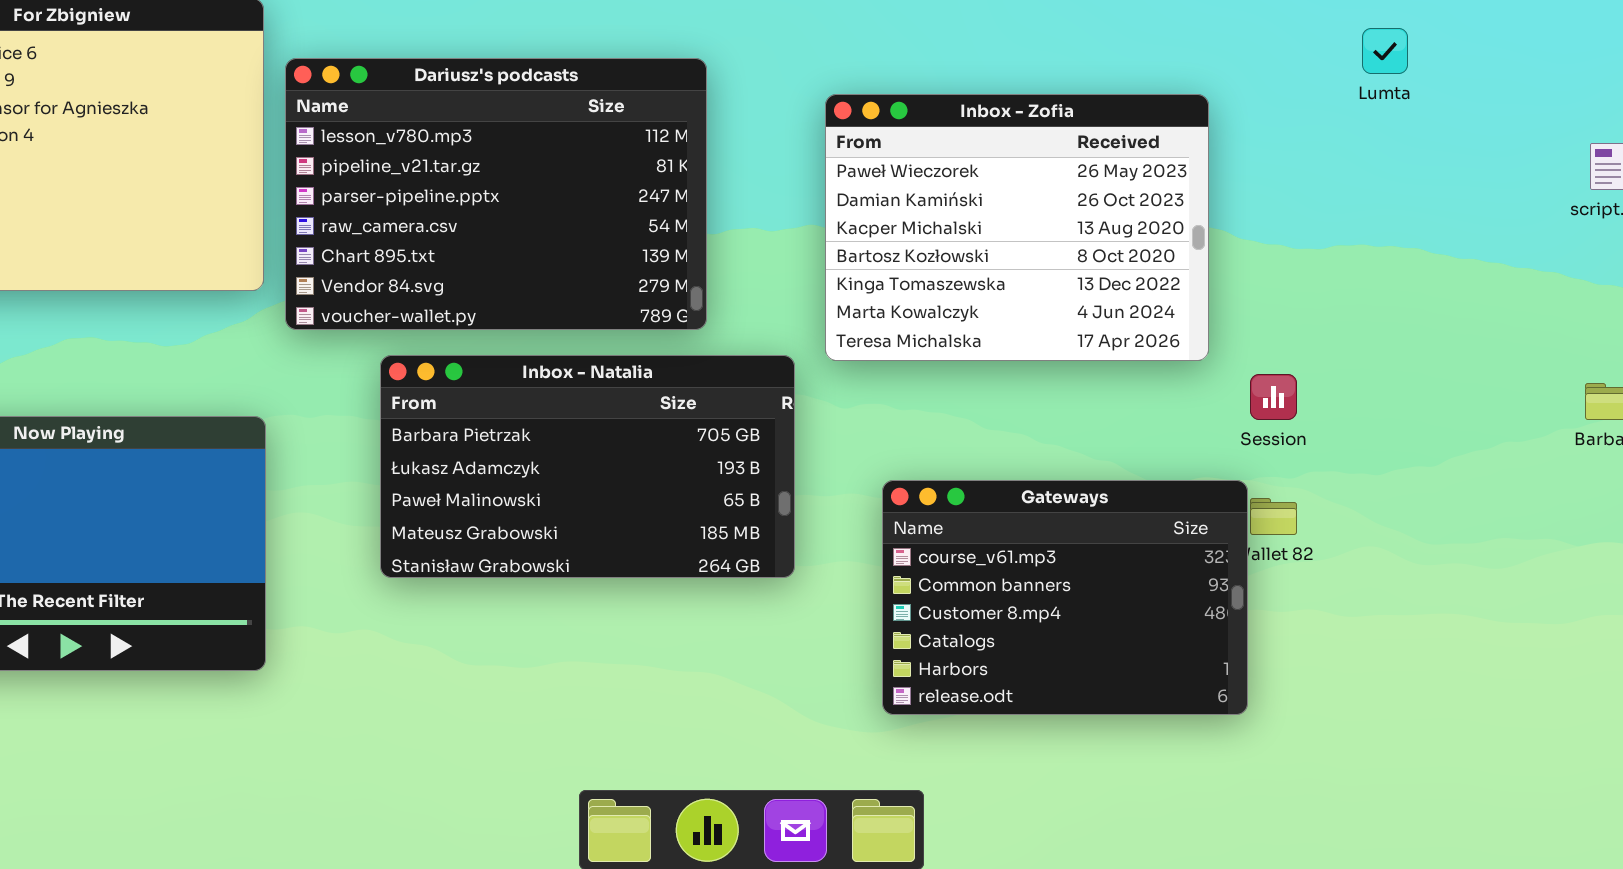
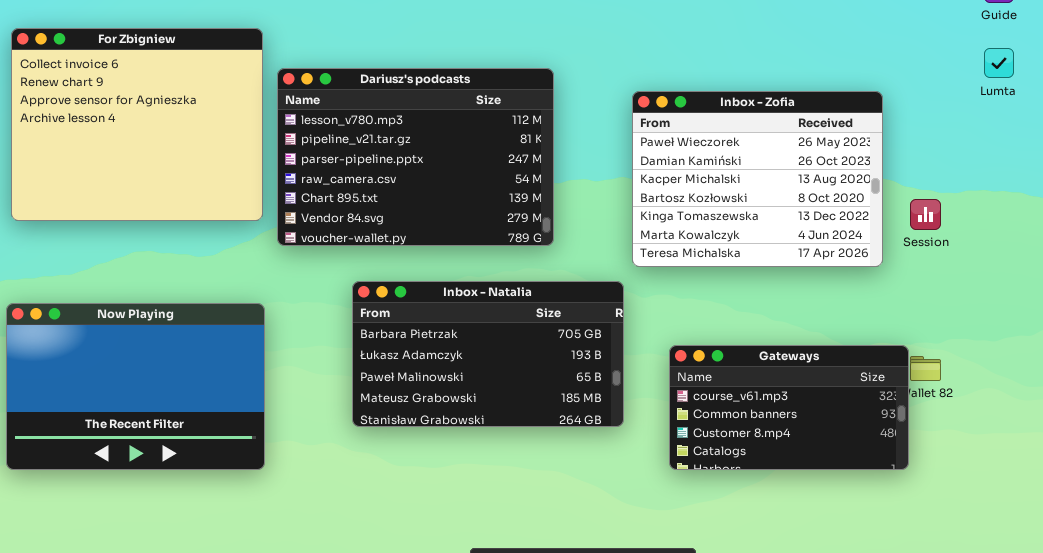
Inbox - Natalia: [380,355,795,578] -> [352,281,624,427], moved
Session: [1250,374,1297,420] -> [910,199,941,230], moved
Gateways: [882,480,1248,715] -> [669,345,909,470], resized

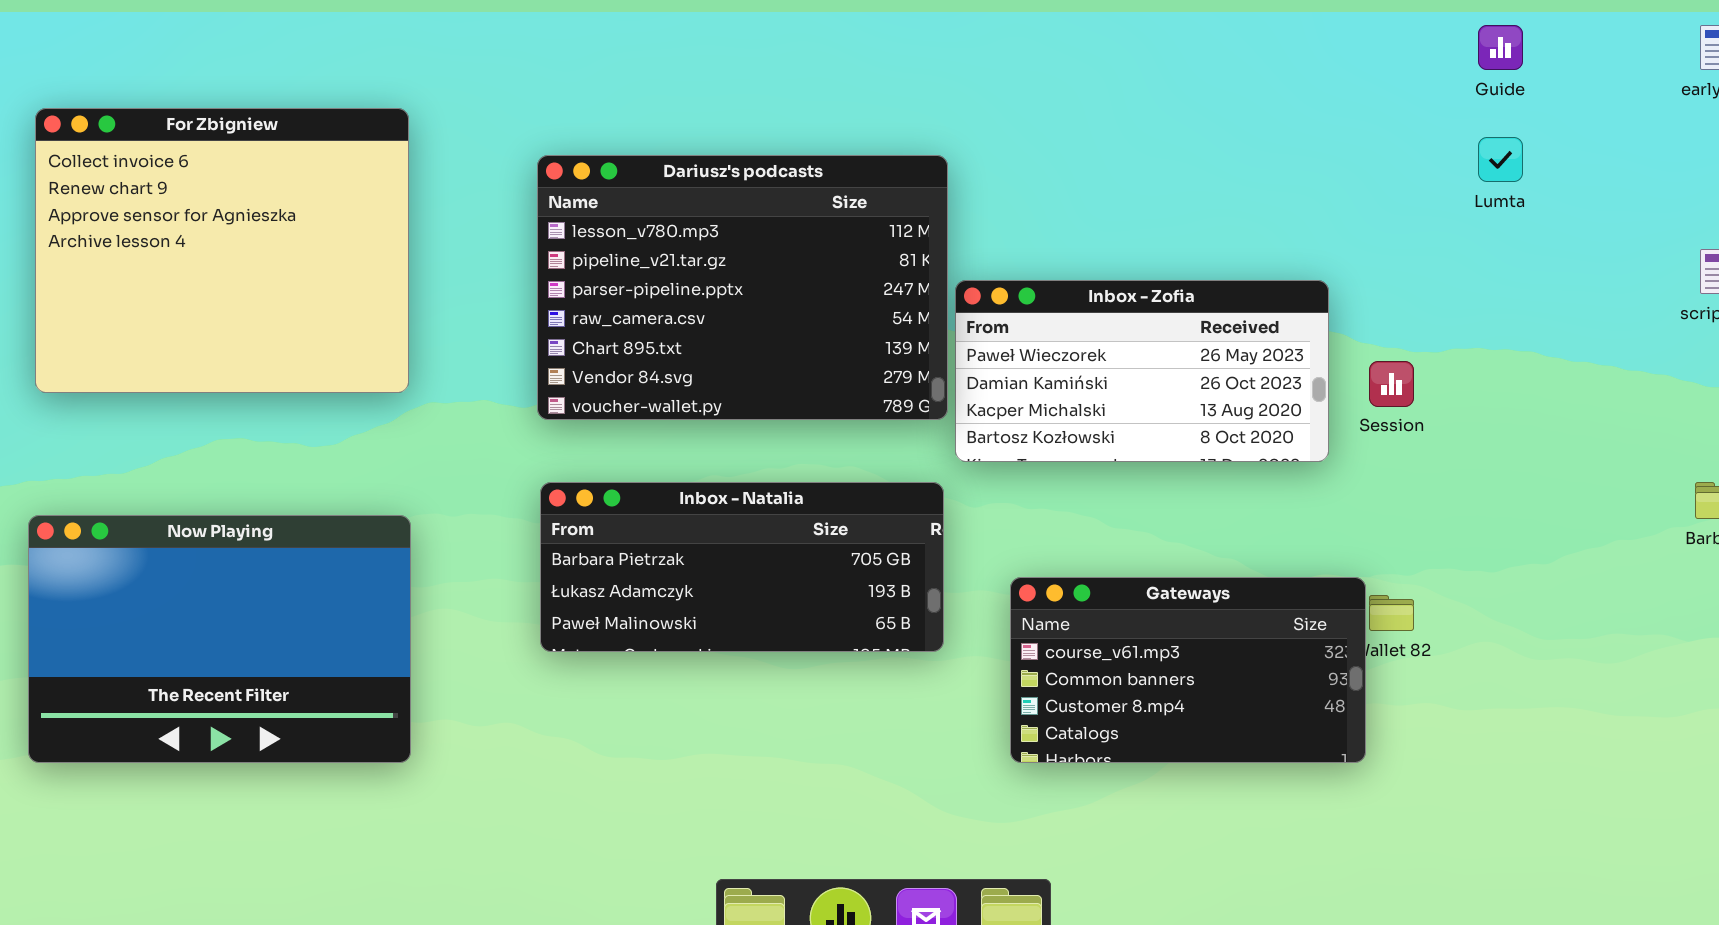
Dariusz's podcasts: [277,68,554,246] -> [537,155,948,420], moved
Inbox - Zofia: [632,91,883,267] -> [955,280,1329,462], resized
Inbox - Natalia: [352,281,624,427] -> [540,482,944,652], resized

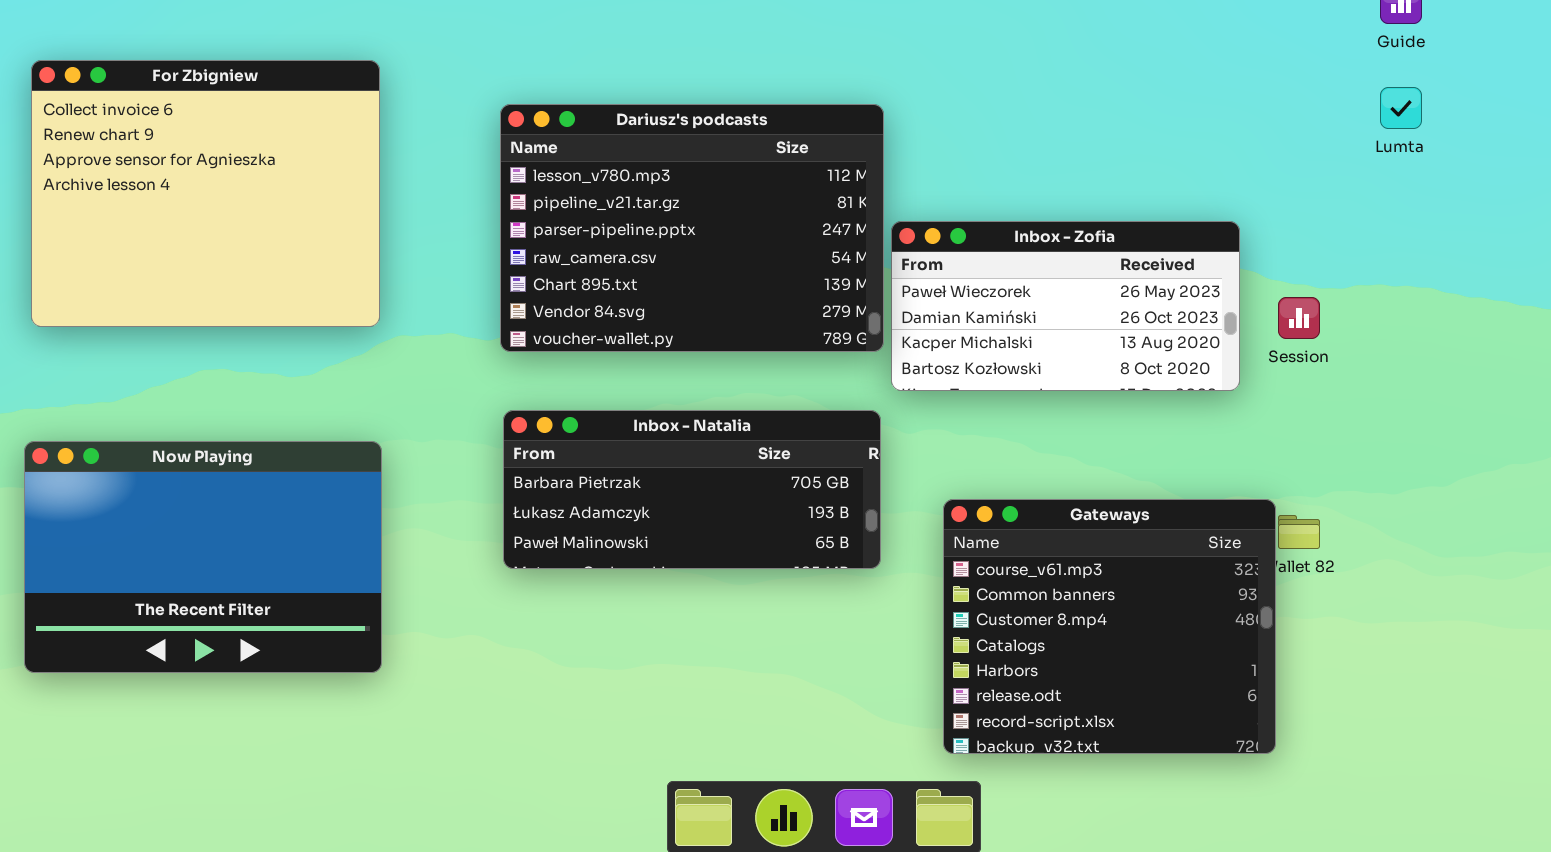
Gateways: [1010,577,1366,763] -> [943,499,1276,754], resized

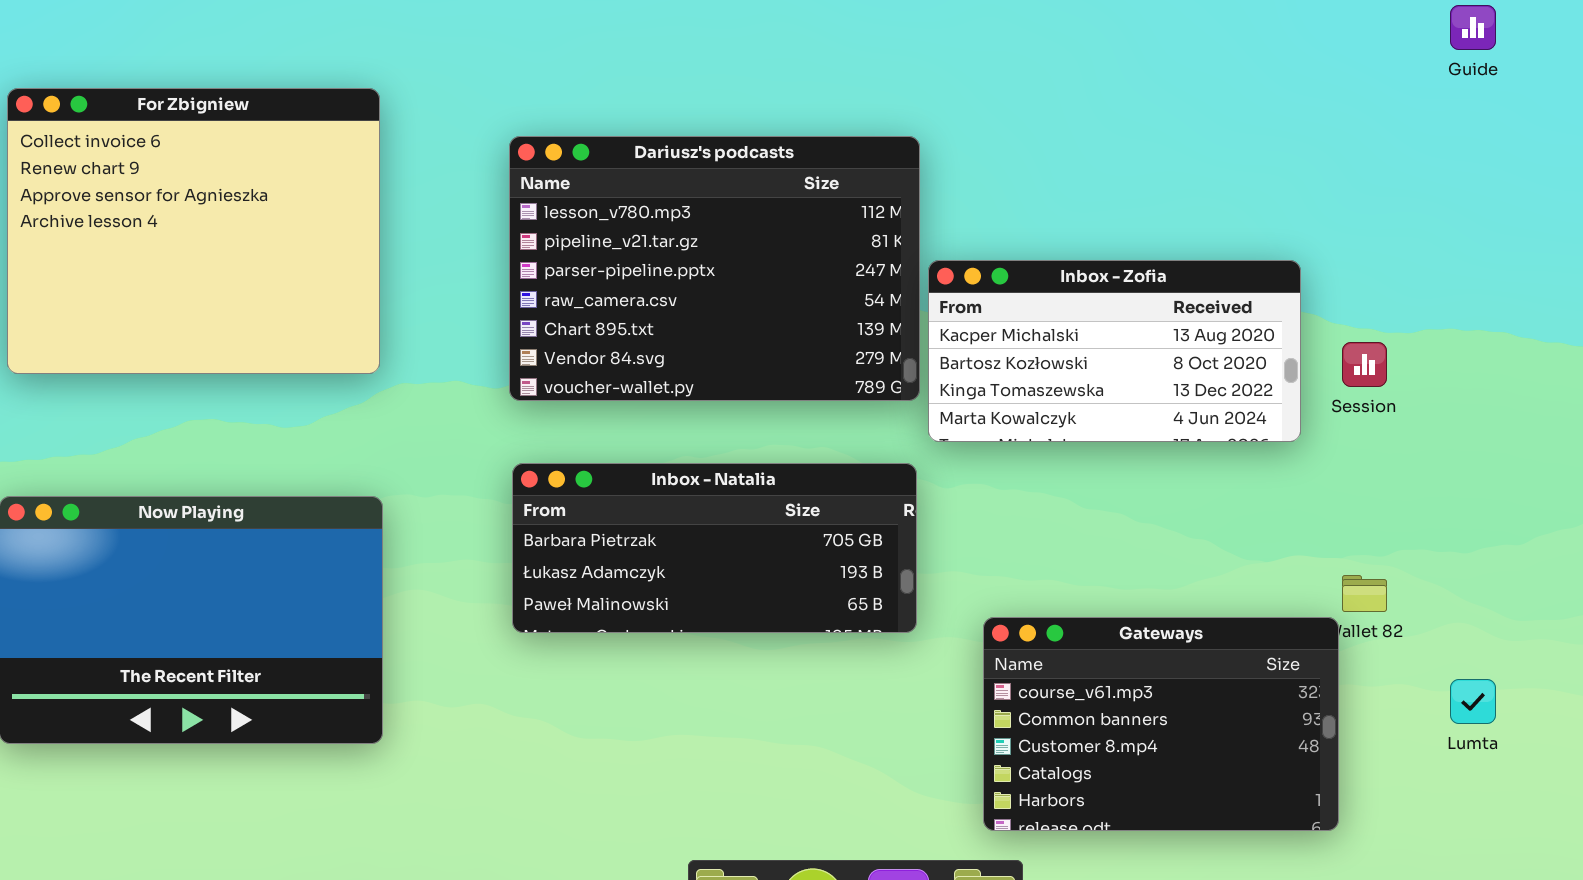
Lumta: [1380,87,1422,129] -> [1450,679,1496,724], moved
Inbox - Zofia: [891,221,1240,391] -> [928,260,1301,442], scrolled down 2 rows
Gateways: [943,499,1276,754] -> [983,617,1339,831], resized

